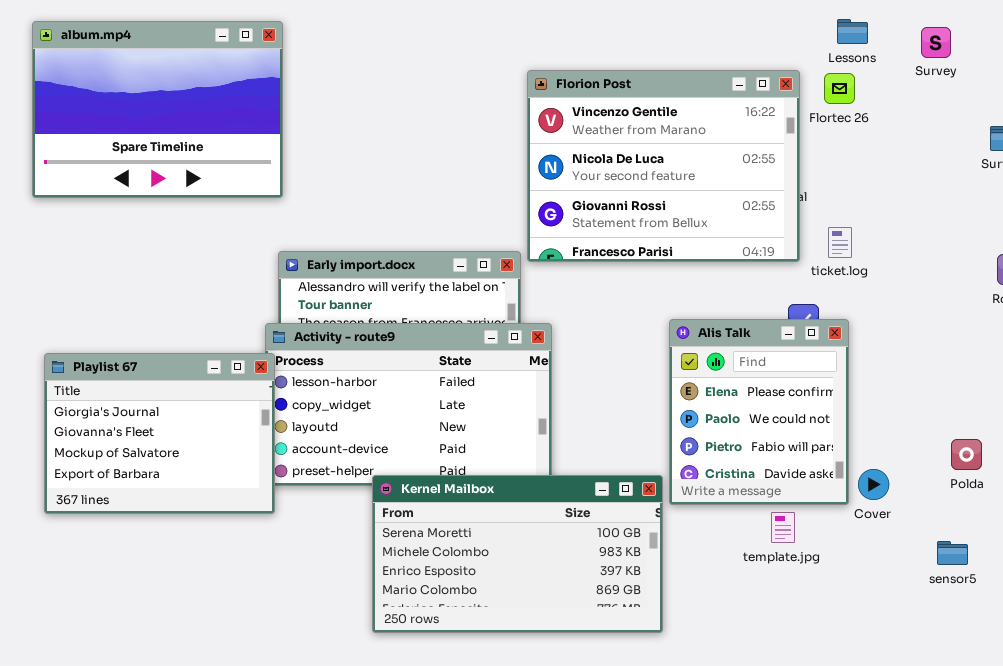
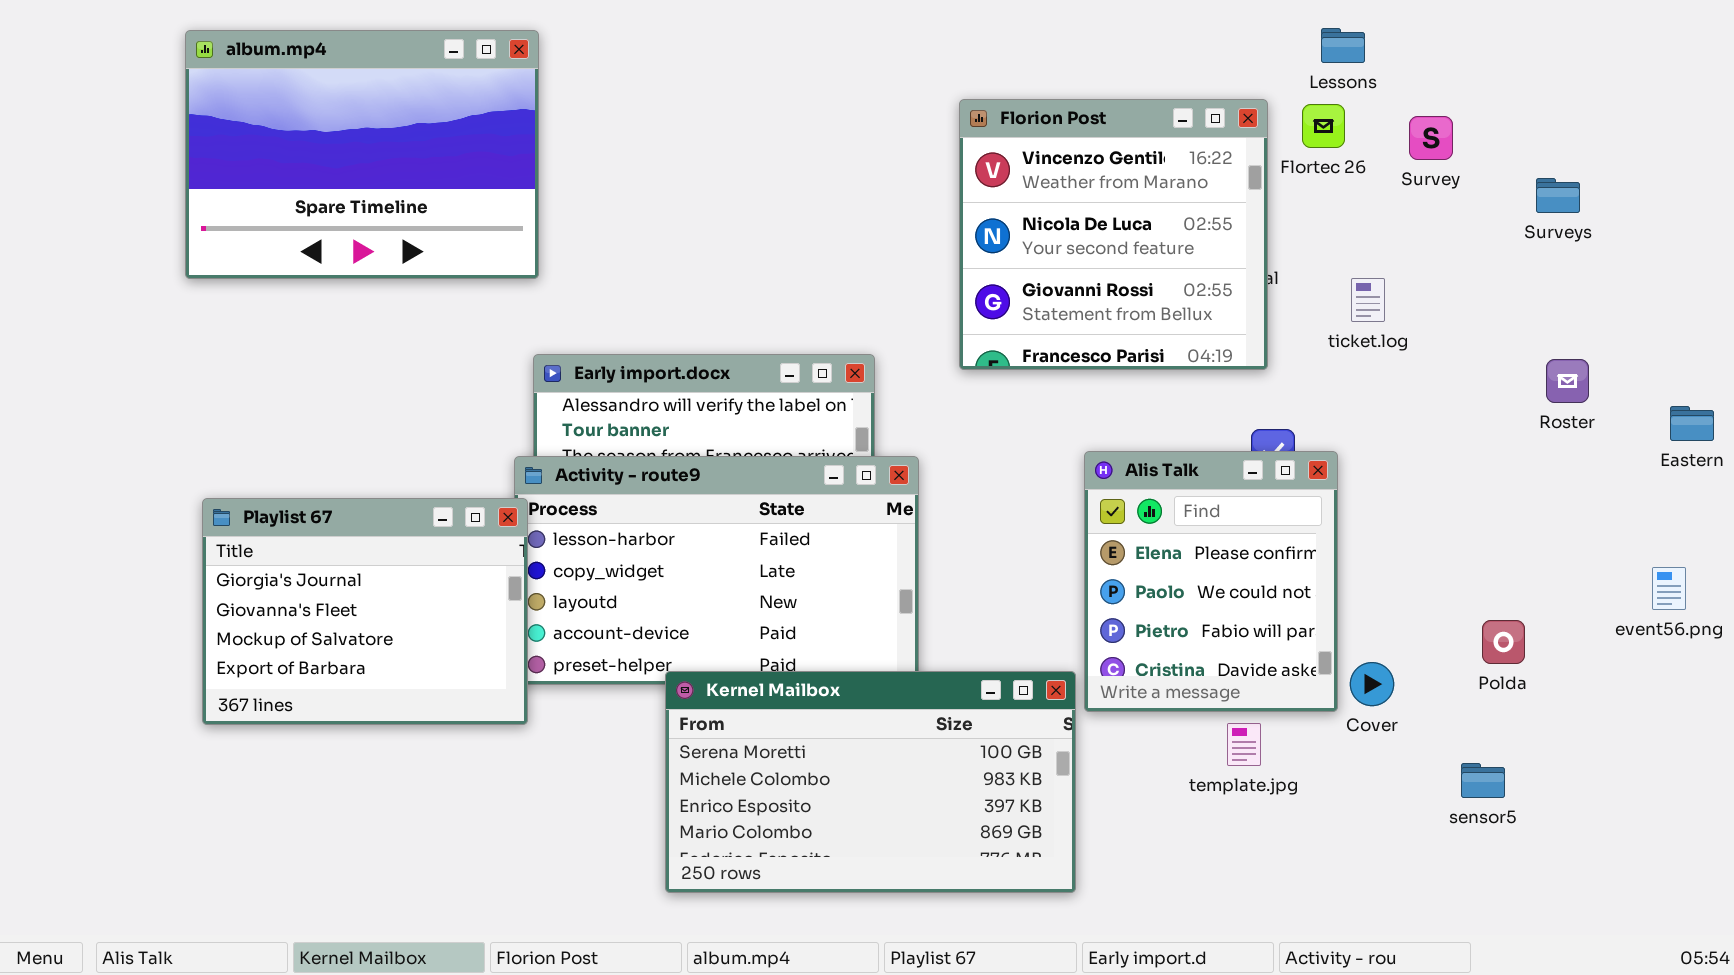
Survey: [921,27,951,58] -> [1409,116,1453,160], moved
Florion Post: [527,70,800,262] -> [959,99,1268,370], resized
ticket.log: [828,227,852,258] -> [1351,278,1385,322], moved

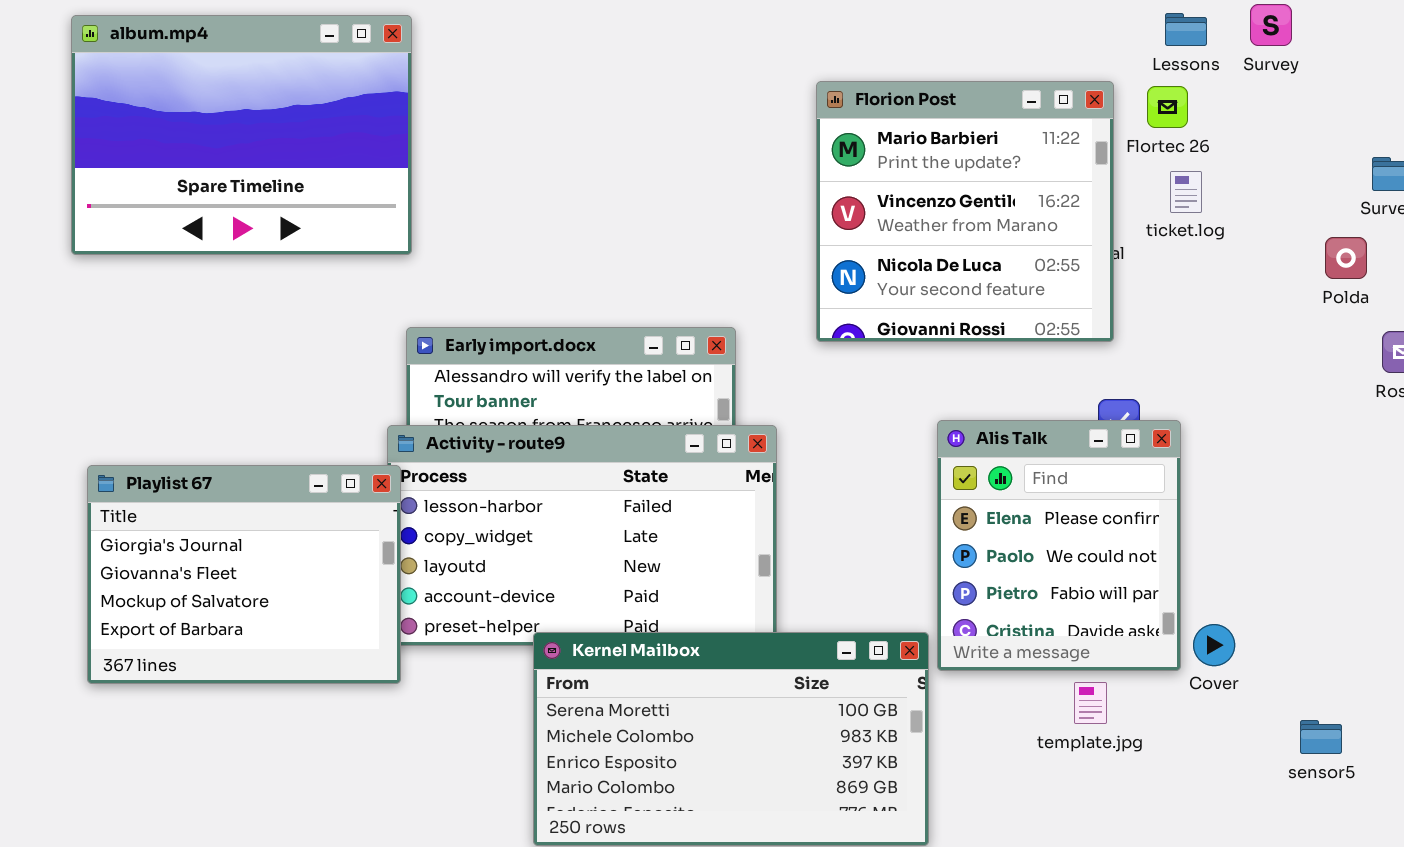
Florion Post: [959,99,1268,370] -> [816,81,1114,342], scrolled up 1 row
Survey: [1409,116,1453,160] -> [1250,4,1292,46], moved
ticket.log: [1351,278,1385,322] -> [1170,171,1202,213], moved
Polda: [1482,620,1525,664] -> [1325,237,1367,279], moved

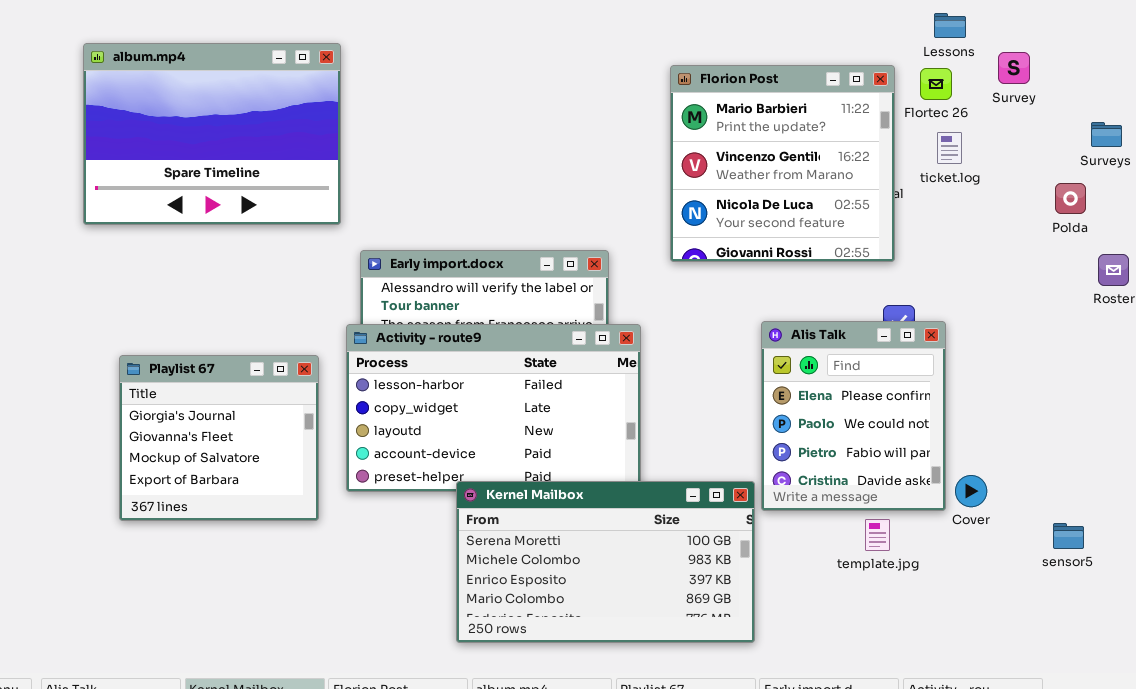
Survey: [1250,4,1292,46] -> [998,52,1030,84], moved
album.mp4: [71,15,412,255] -> [83,43,341,225], moved
Playlist 67: [87,465,401,684] -> [119,355,319,521], resized
sensor5: [1300,720,1342,754] -> [1053,523,1084,549], moved

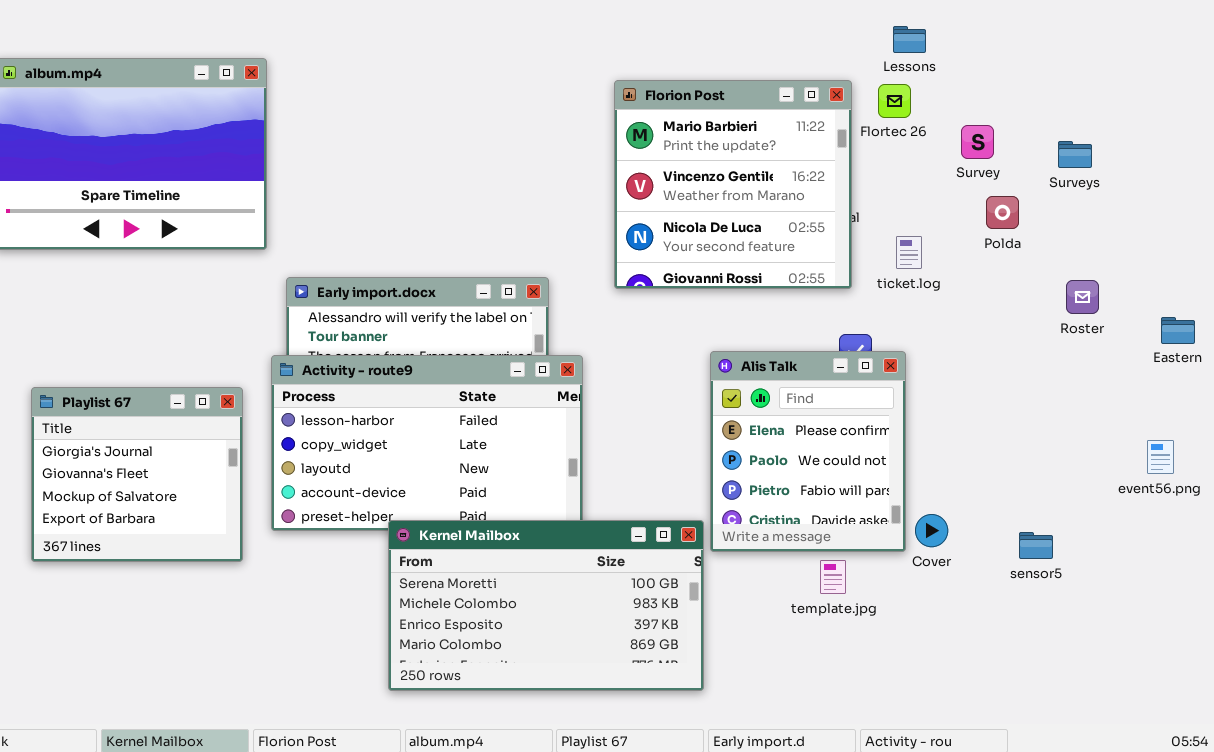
Survey: [998,52,1030,84] -> [961,125,994,159], moved
ticket.log: [937,132,962,164] -> [896,236,922,269], moved
Polda: [1055,183,1086,214] -> [986,196,1019,229], moved
sensor5: [1053,523,1084,549] -> [1019,532,1053,559], moved

